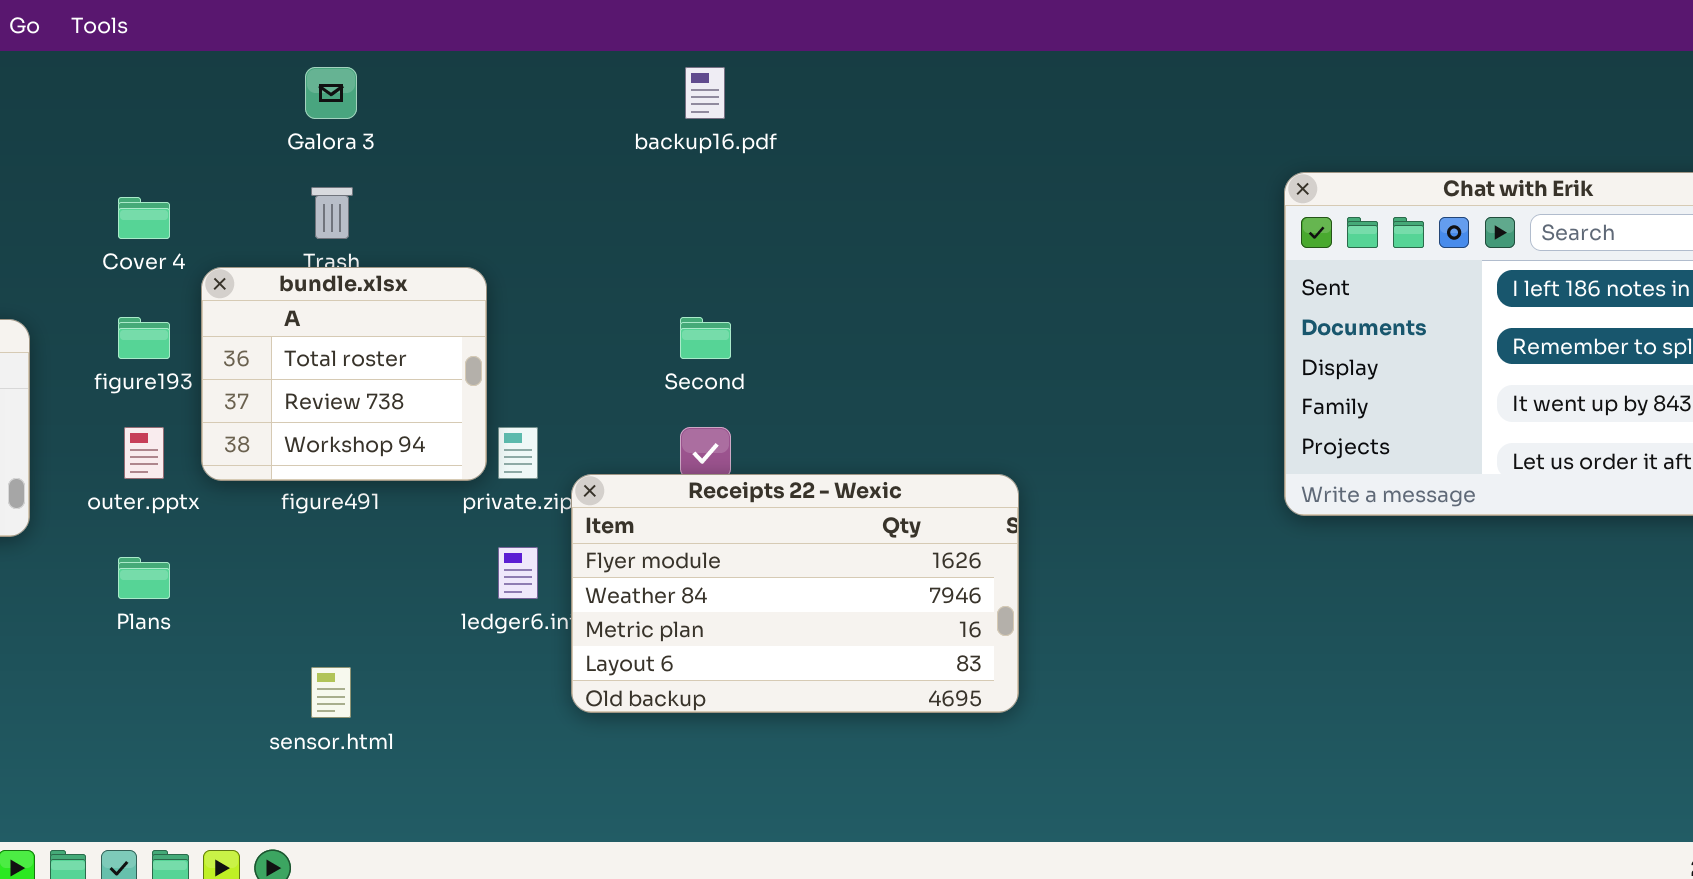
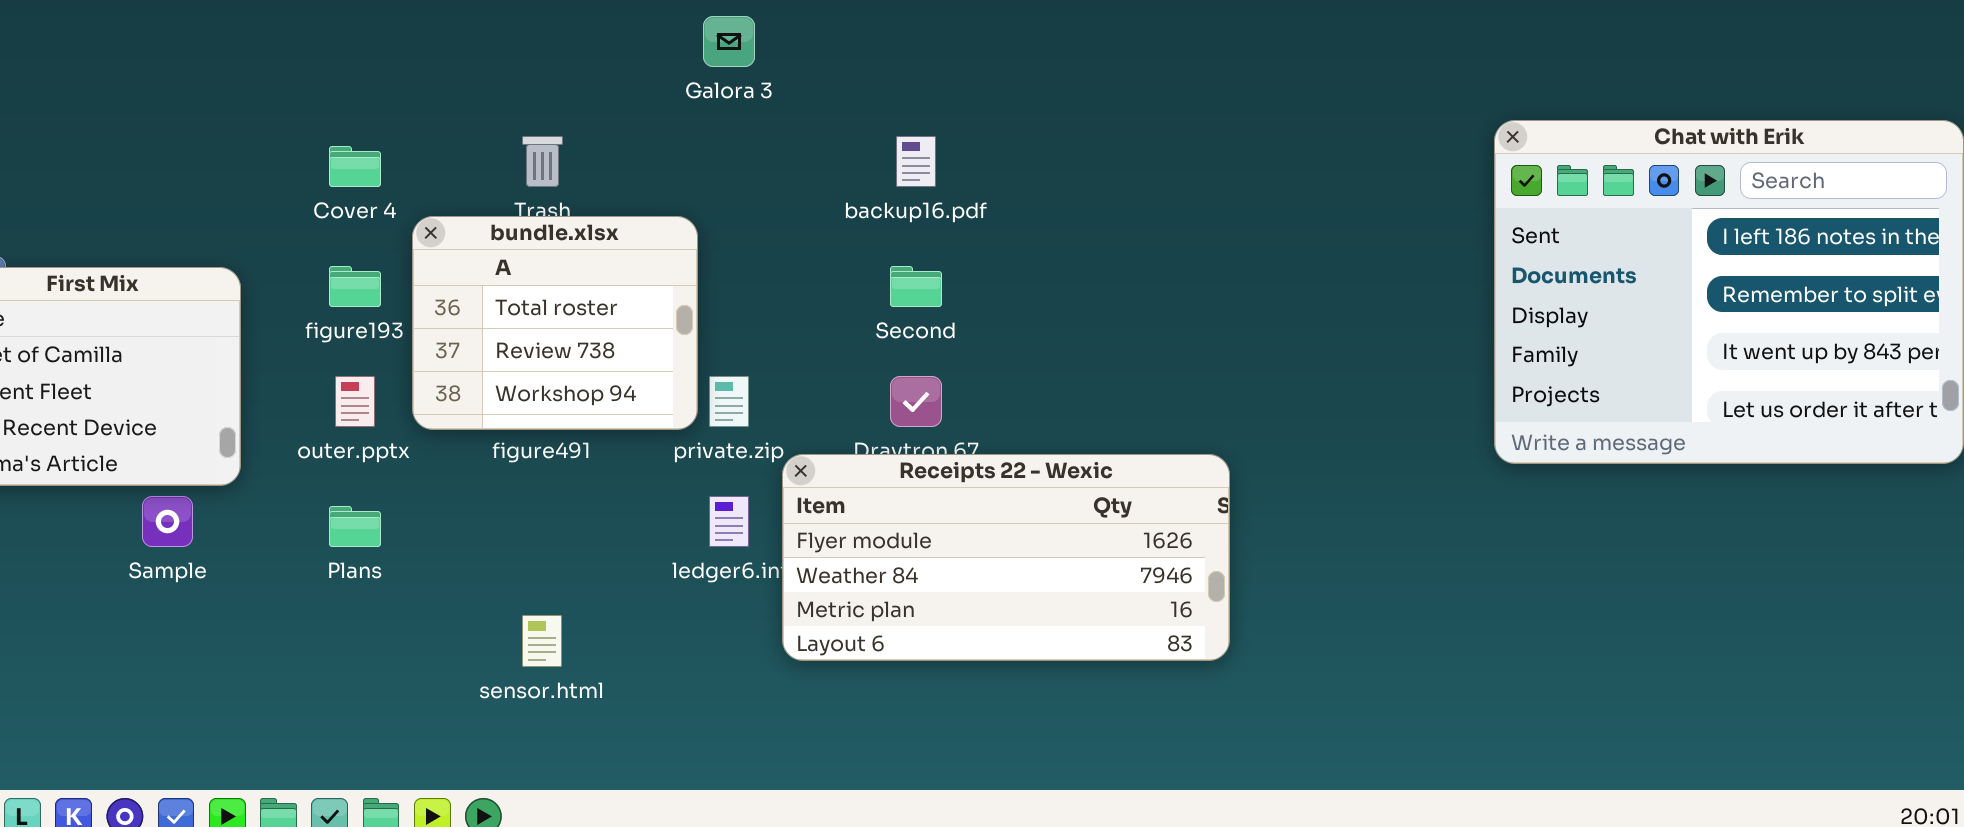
Galora 3: [305,67,357,119] -> [703,16,755,67], moved
backup16.pdf: [685,67,725,119] -> [896,136,936,187], moved
Receipts 22 - Wexic: [571,474,1019,713] -> [782,454,1230,661], resized

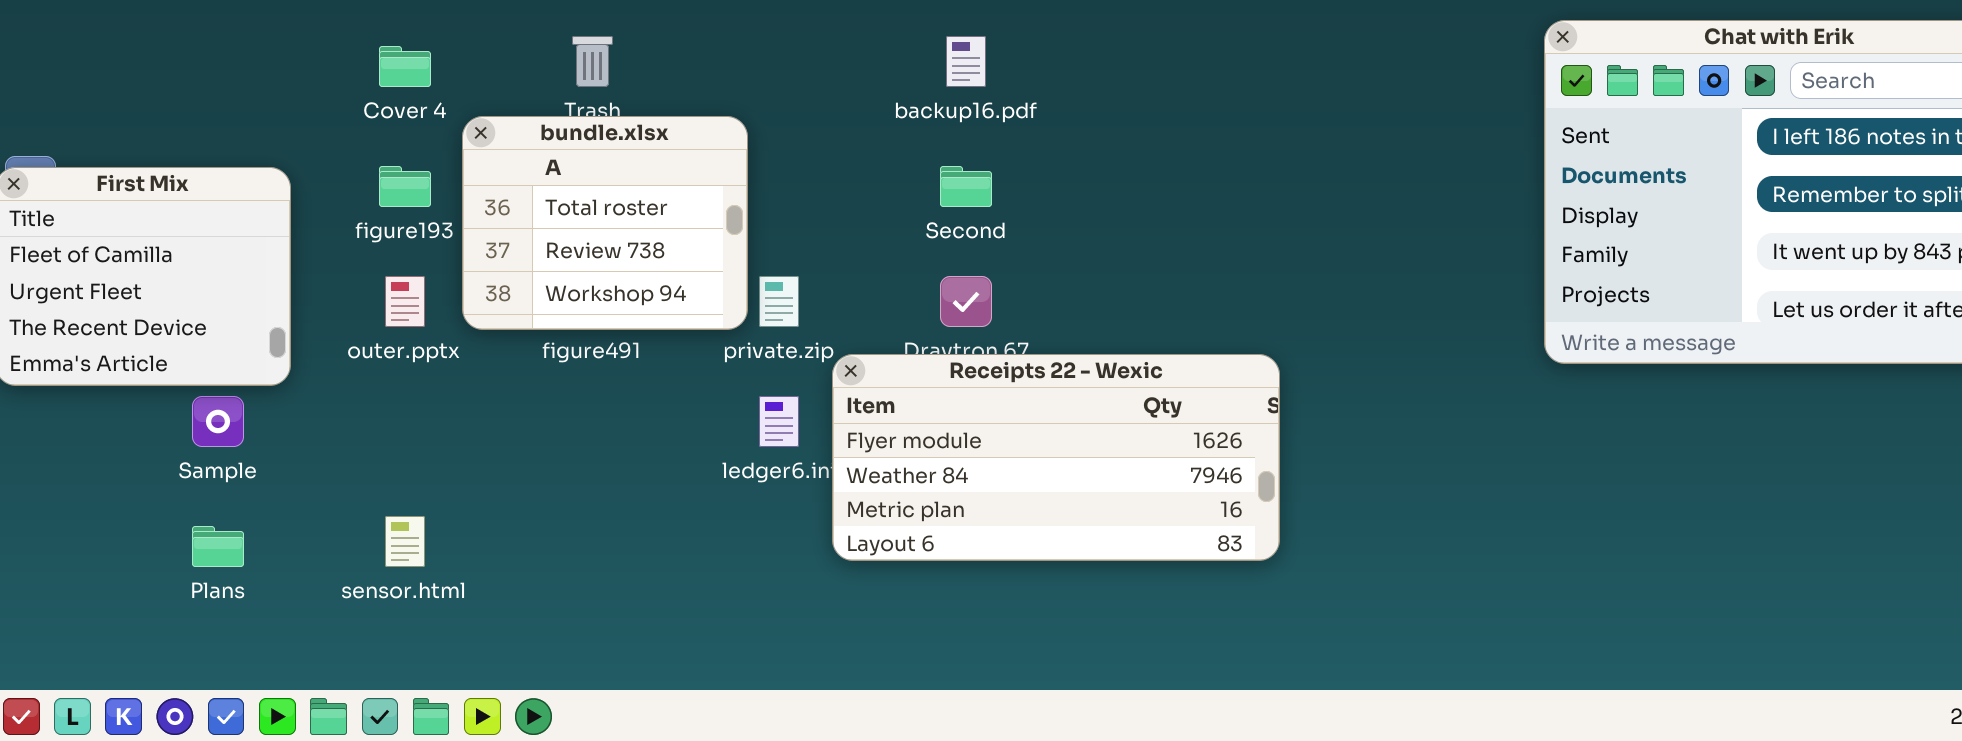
Plans: [329,506,381,547] -> [192,526,244,567], moved
sensor.html: [522,615,562,667] -> [385,516,425,567], moved

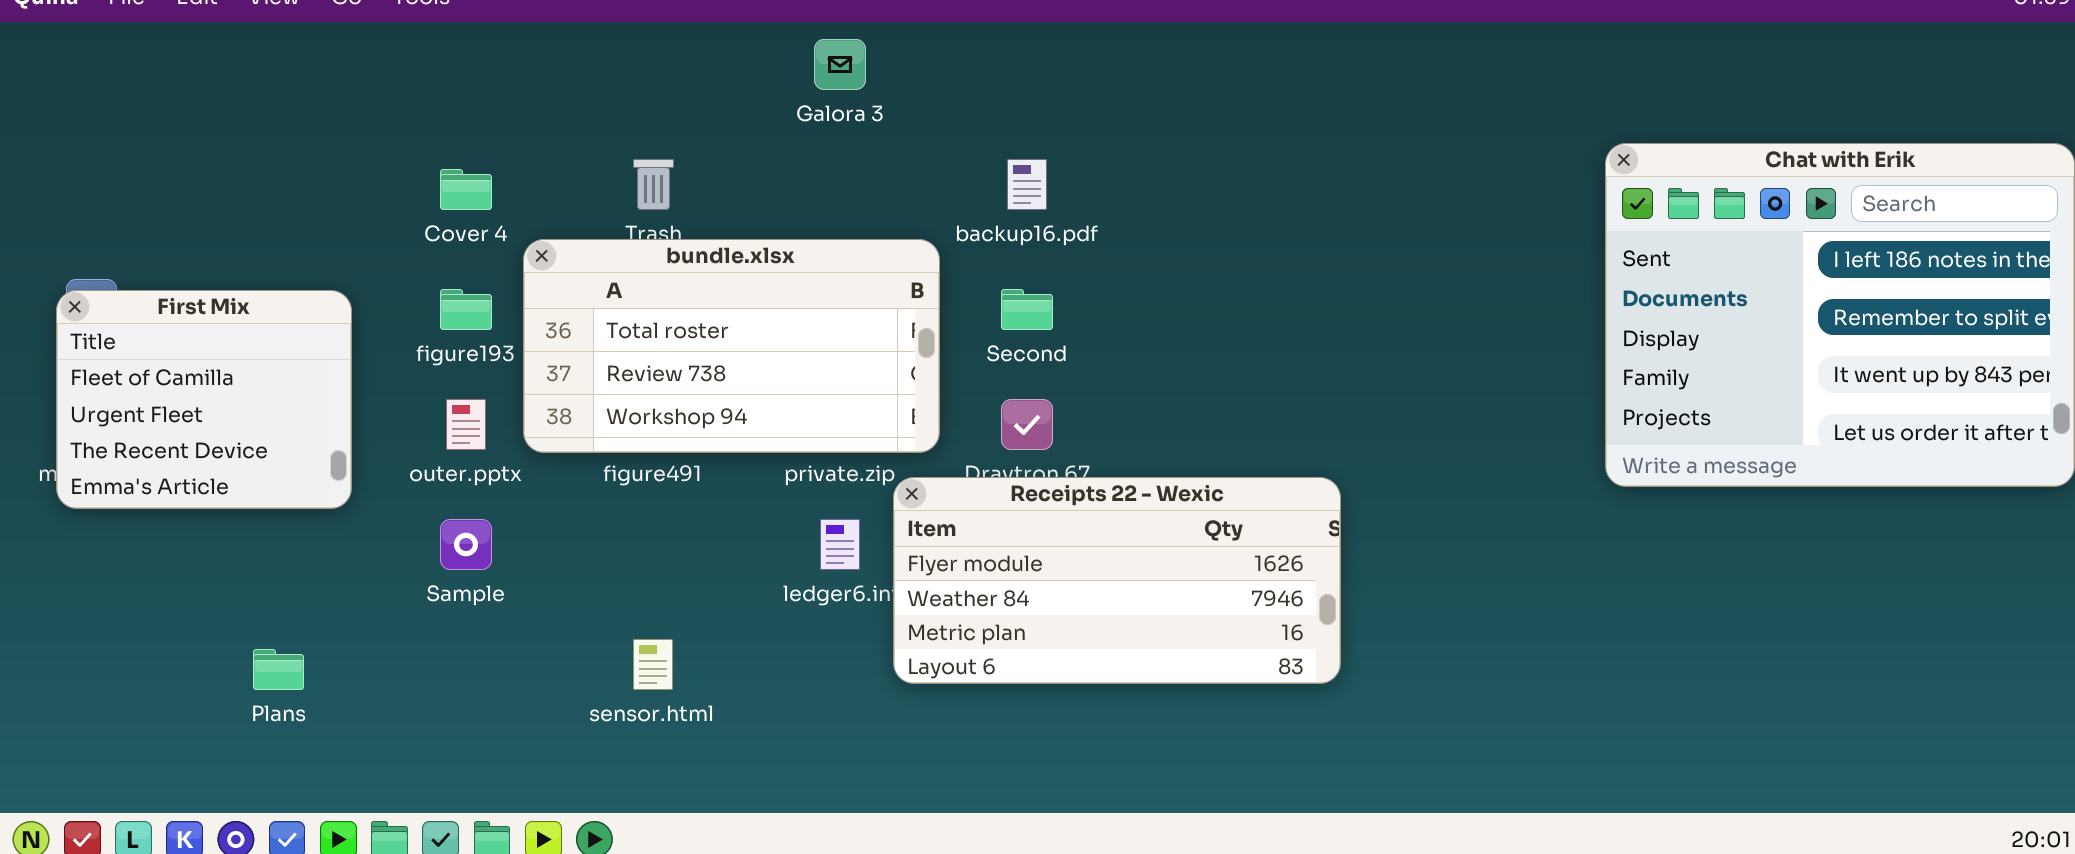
bundle.xlsx: [462,116,748,330] -> [523,239,940,453], resized
Sample: [192,396,244,447] -> [440,519,492,570], moved
sensor.html: [385,516,425,567] -> [633,639,673,690], moved

